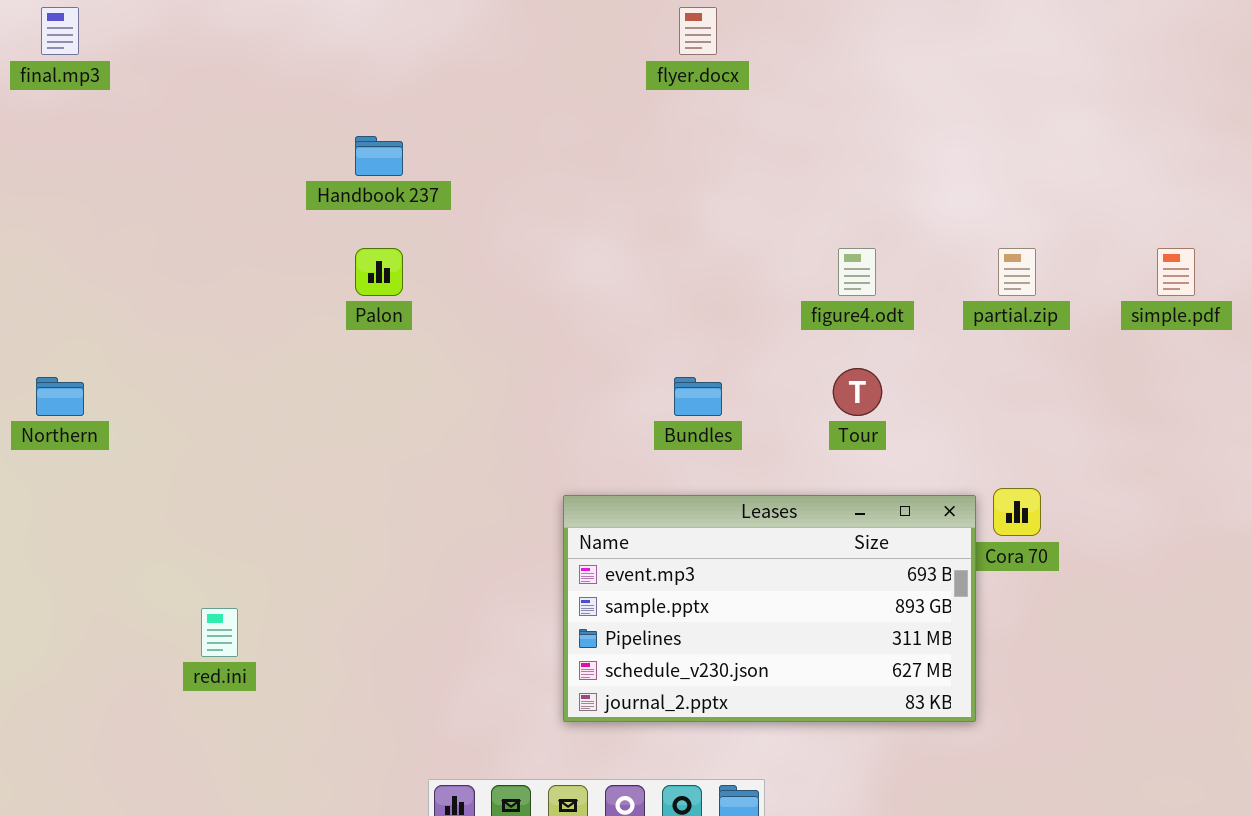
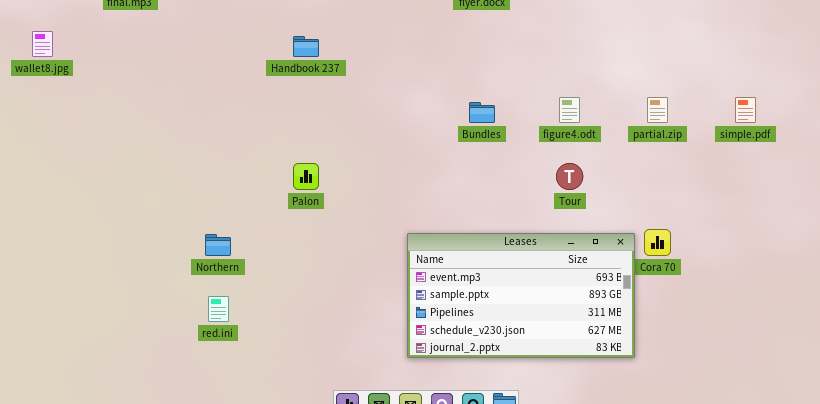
Palon: [355,248,403,296] -> [293,163,319,190], moved
Northern: [36,377,84,416] -> [205,234,231,256], moved
Bundles: [674,377,722,416] -> [469,102,495,123], moved

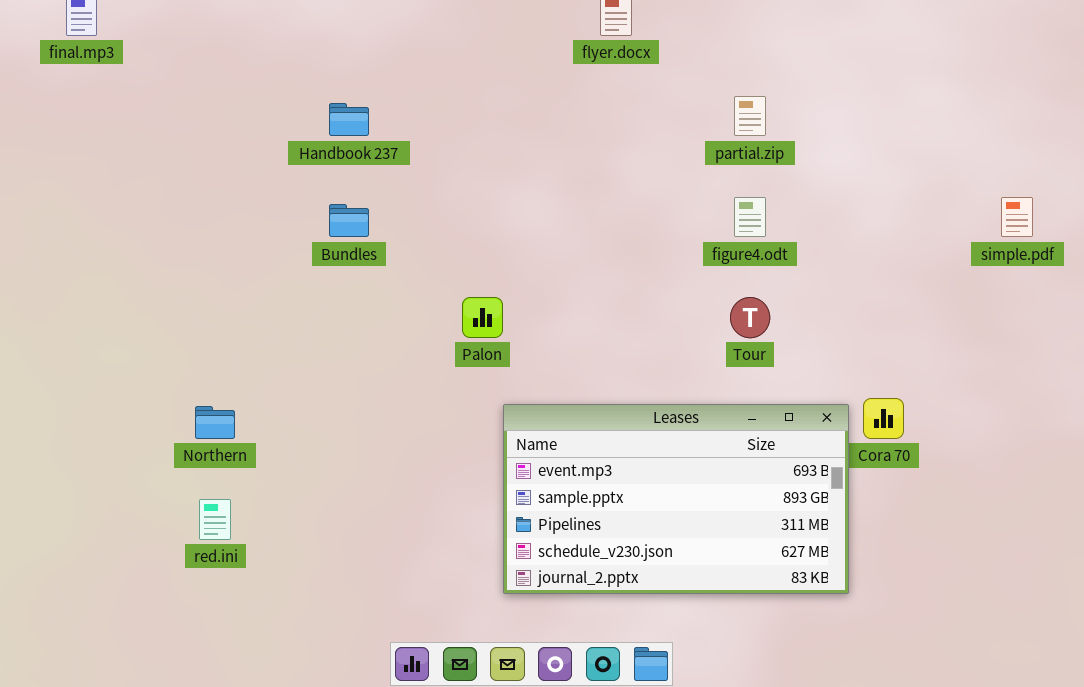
partial.zip: [647,97,668,123] -> [734,96,766,136], moved
Bundles: [469,102,495,123] -> [329,204,369,237], moved
Palon: [293,163,319,190] -> [462,297,503,338], moved

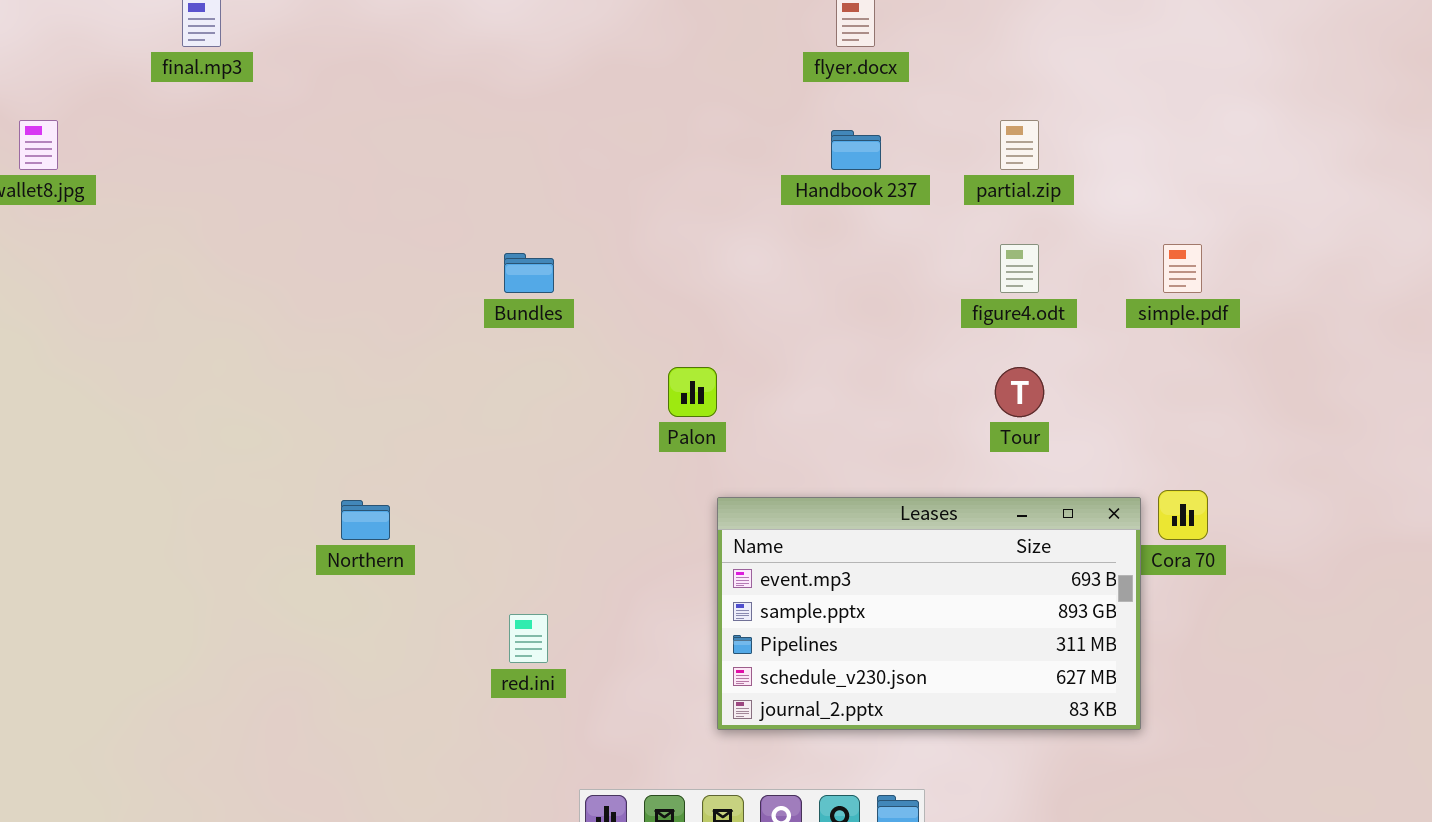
Handbook 237: [329,103,369,136] -> [831,130,881,170], moved
simple.pdf: [1001,197,1033,237] -> [1163,244,1202,293], moved
red.ini: [199,499,231,540] -> [509,614,548,663], moved

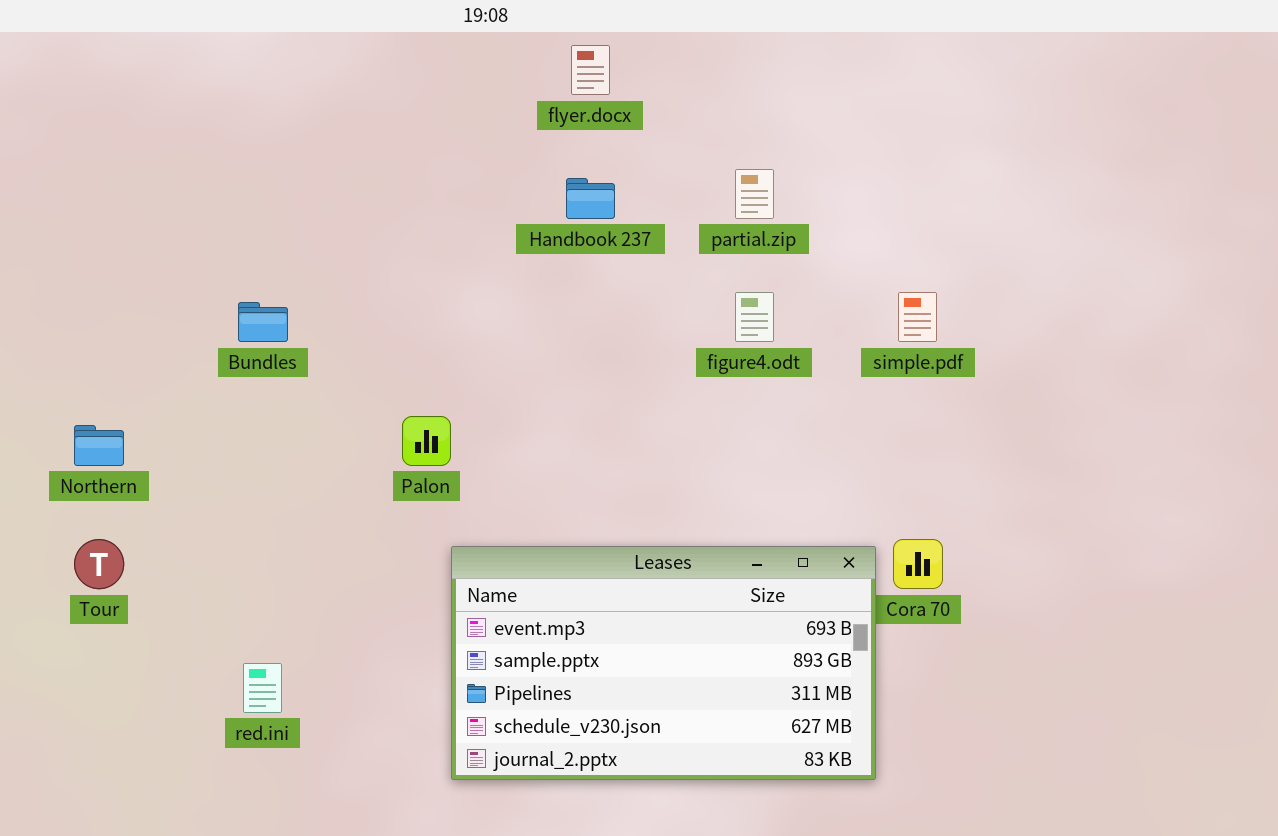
Tour: [995,367,1044,417] -> [74,539,124,589], moved
Northern: [341,500,390,540] -> [74,425,124,466], moved

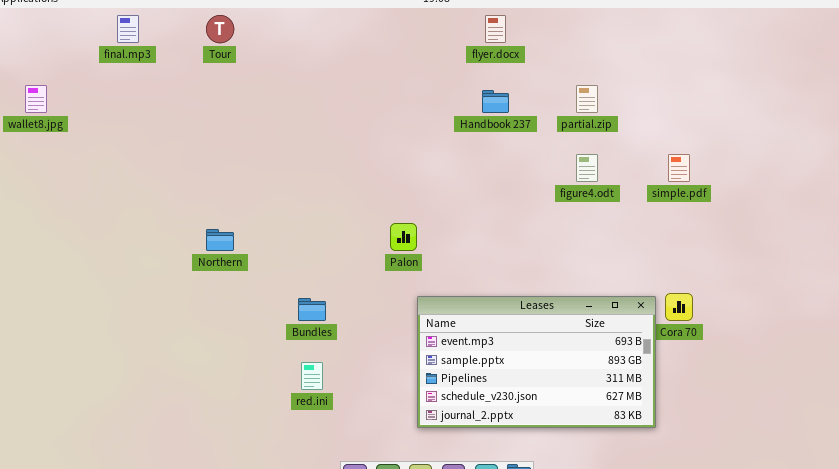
Bundles: [238,302,288,342] -> [298,298,326,321], moved
Tour: [74,539,124,589] -> [206,15,234,43], moved

